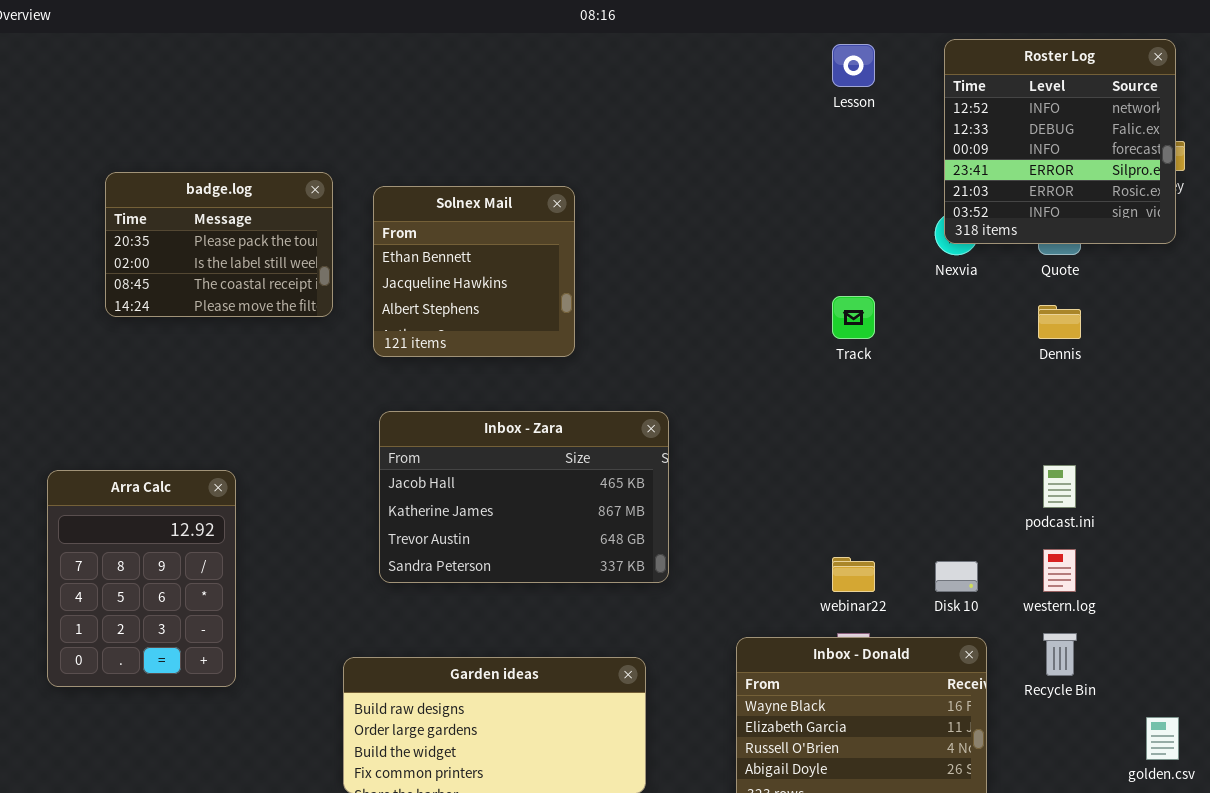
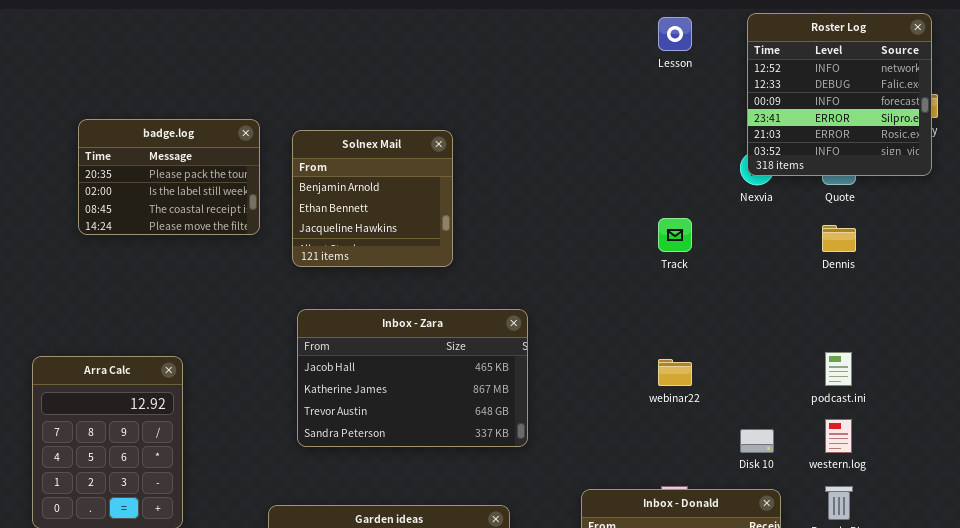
Solnex Mail: [373,186,575,357] -> [292,130,453,267], scrolled up 1 row
webinar22: [832,557,875,592] -> [658,359,692,386], moved

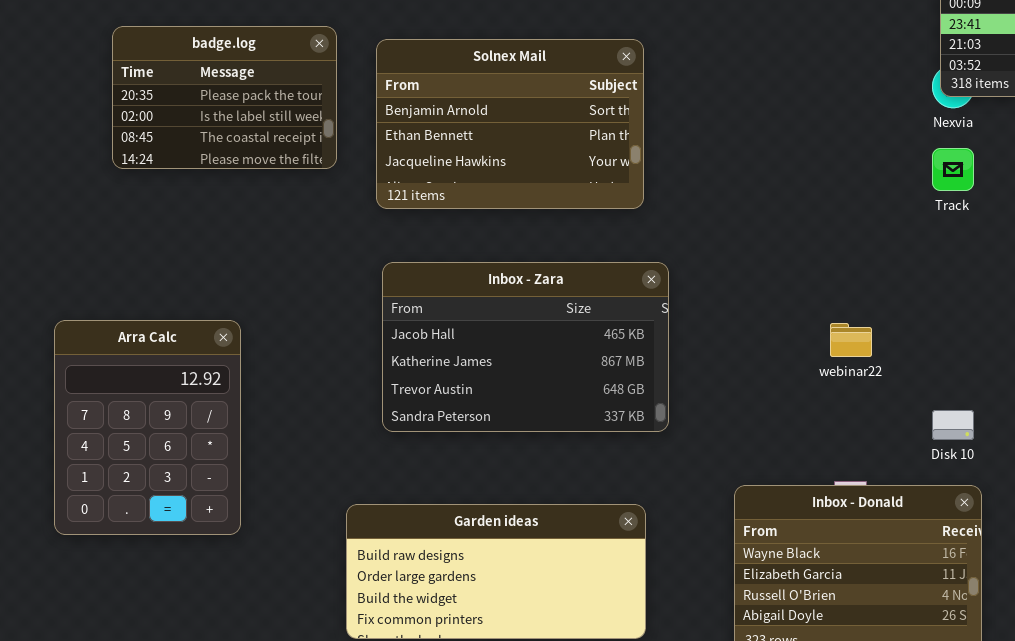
Solnex Mail: [292,130,453,267] -> [376,39,644,209], resized
Track: [658,218,692,252] -> [932,148,974,191], moved

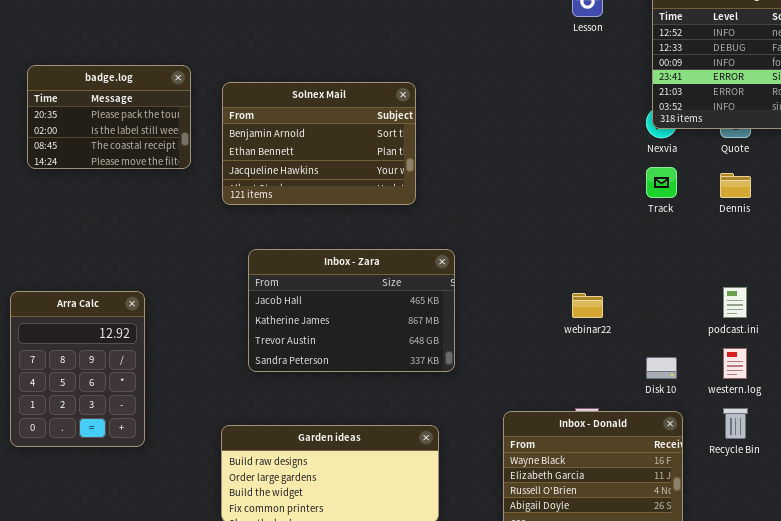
badge.log: [112,26,337,169] -> [27,65,191,169], moved
Solnex Mail: [376,39,644,209] -> [222,82,416,205], moved

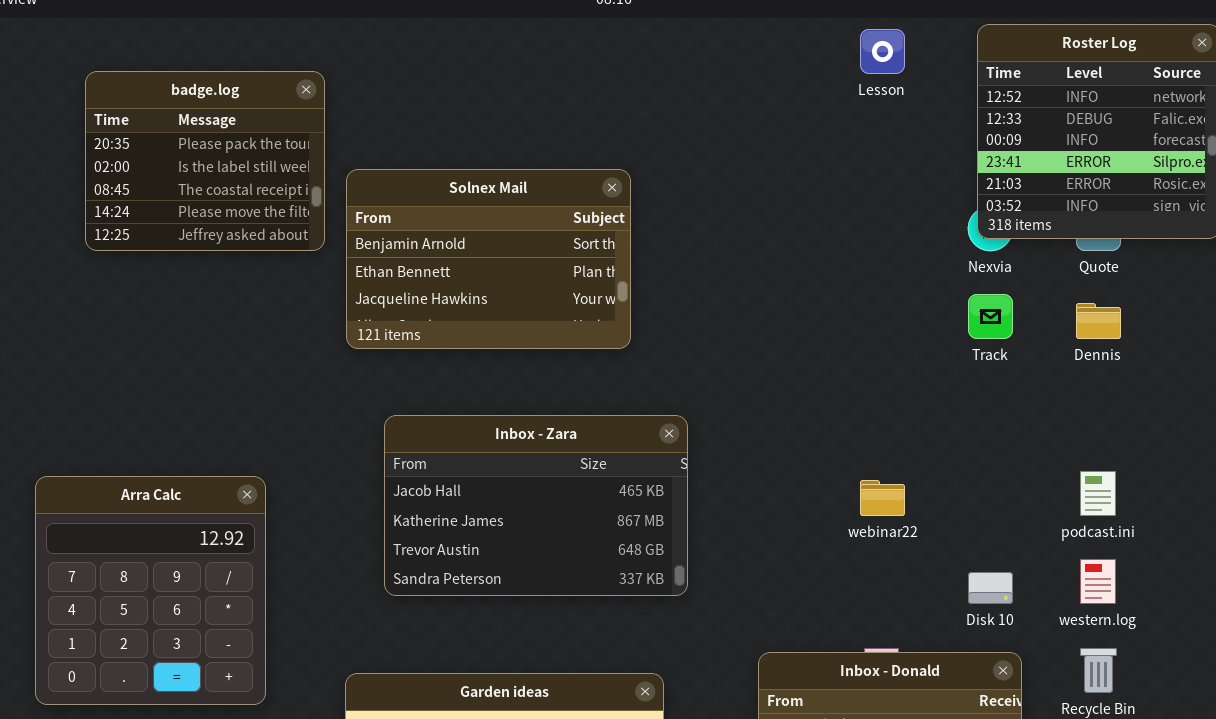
badge.log: [27,65,191,169] -> [85,71,325,251], moved, resized
Arra Calc: [10,291,145,447] -> [35,476,266,705], resized

